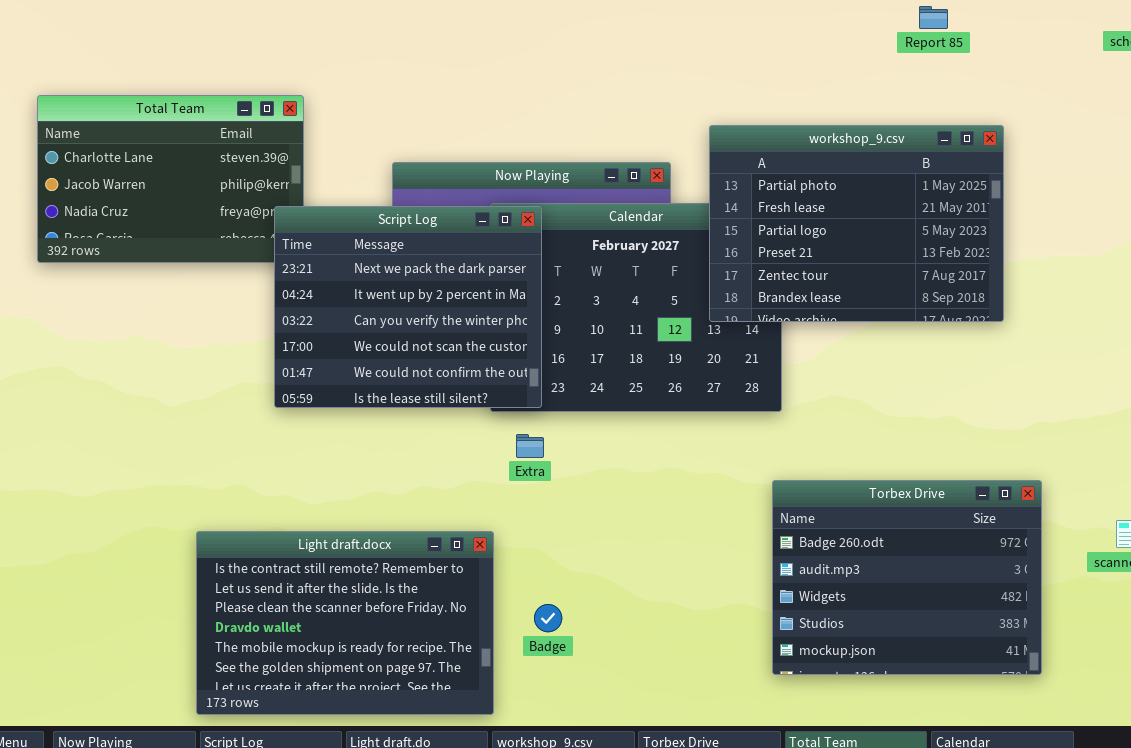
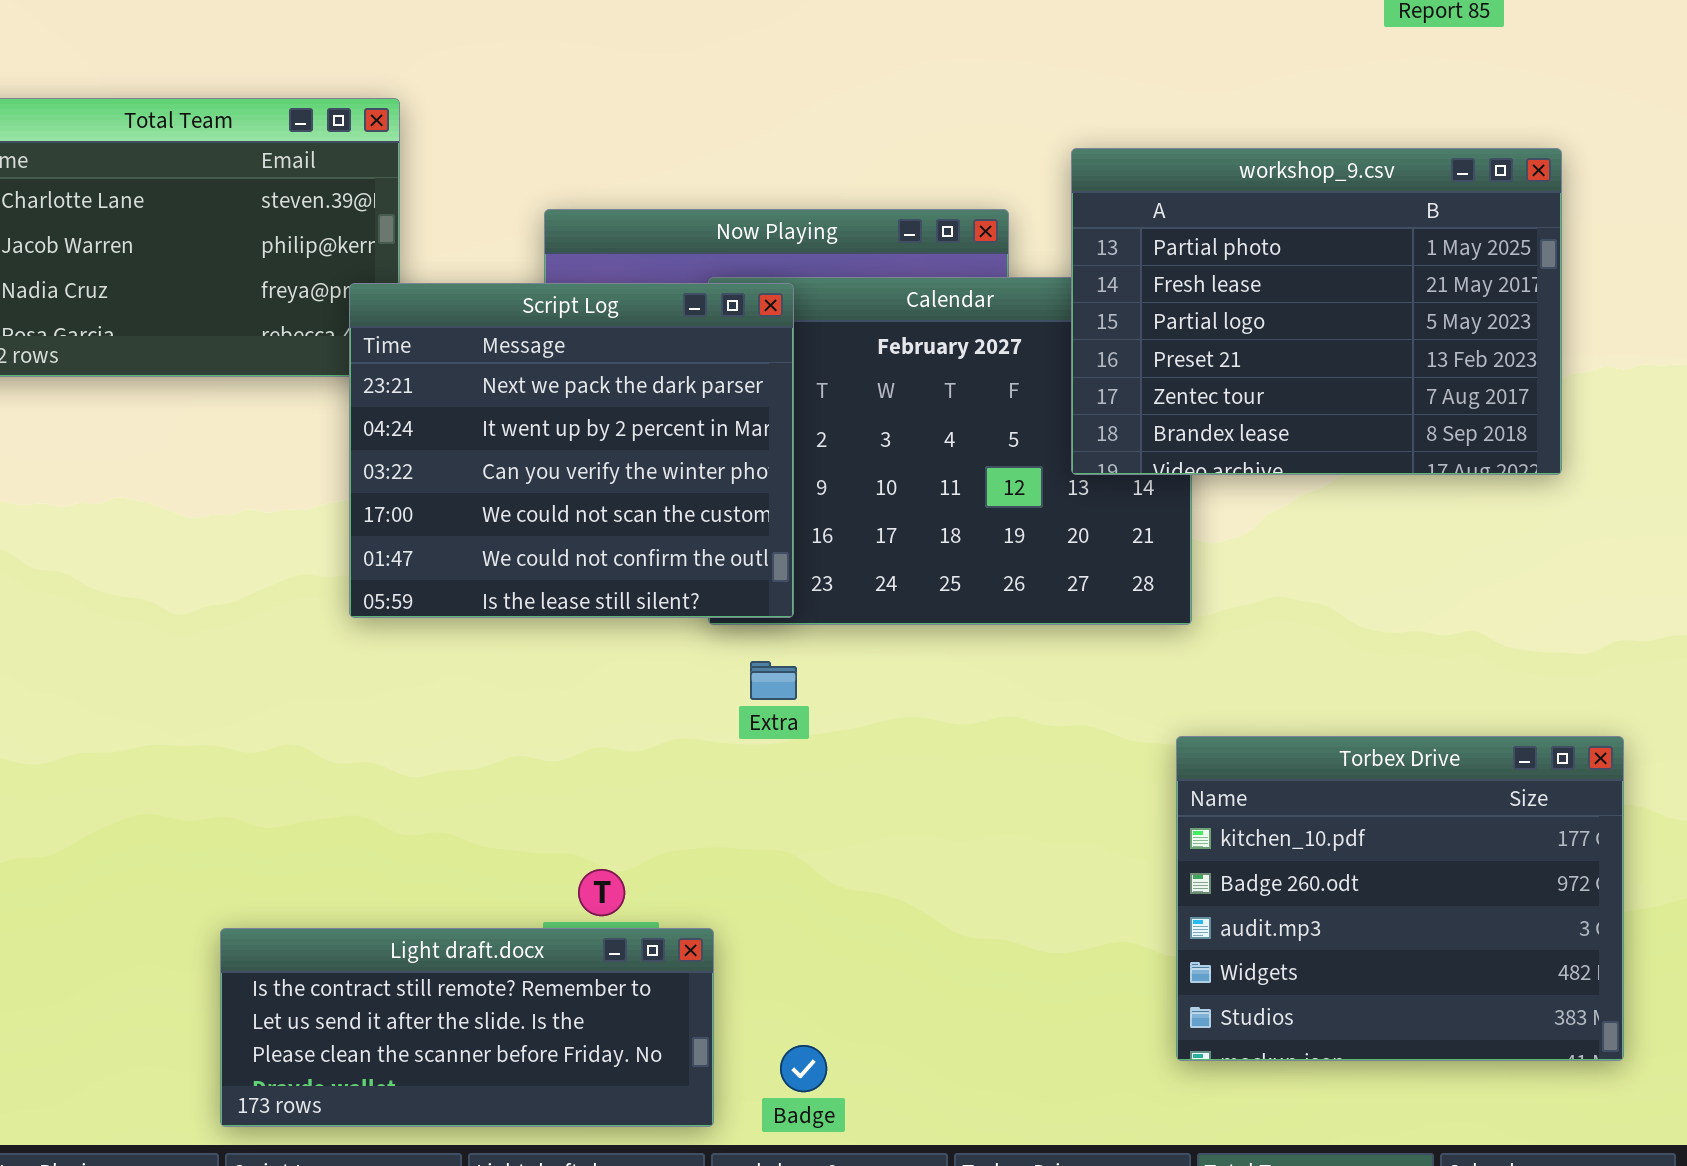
Torbex Drive: [772,480,1042,675] -> [1176,736,1624,1061], scrolled up 1 row
Light draft.docx: [196,531,494,715] -> [220,928,714,1127], resized
Badge: [534,604,562,632] -> [780,1045,827,1092], moved

